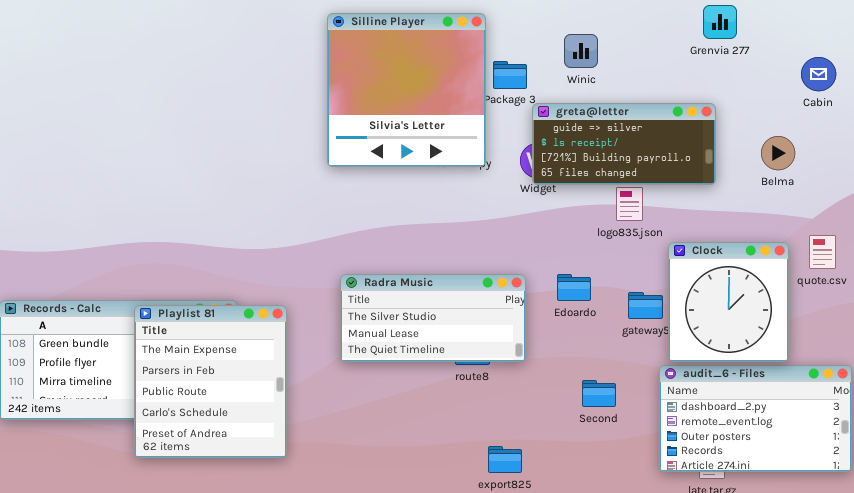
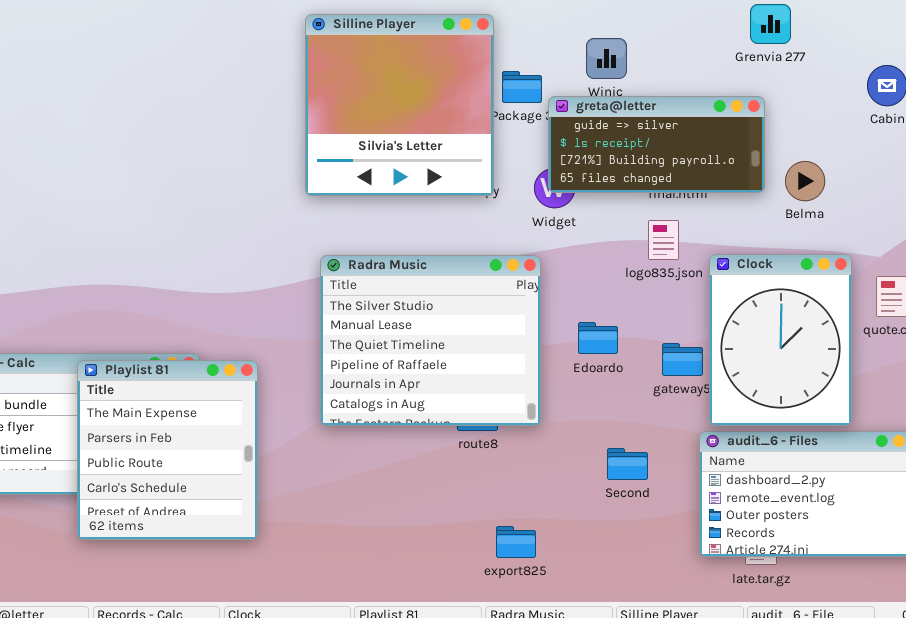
greta@letter: [532,103,716,185] -> [548,96,765,193], moved
Belma: [761,136,795,170] -> [785,161,825,201], moved
Clock: [668,242,789,362] -> [709,254,852,426], resized
Radra Music: [340,274,526,362] -> [320,255,541,426], resized

